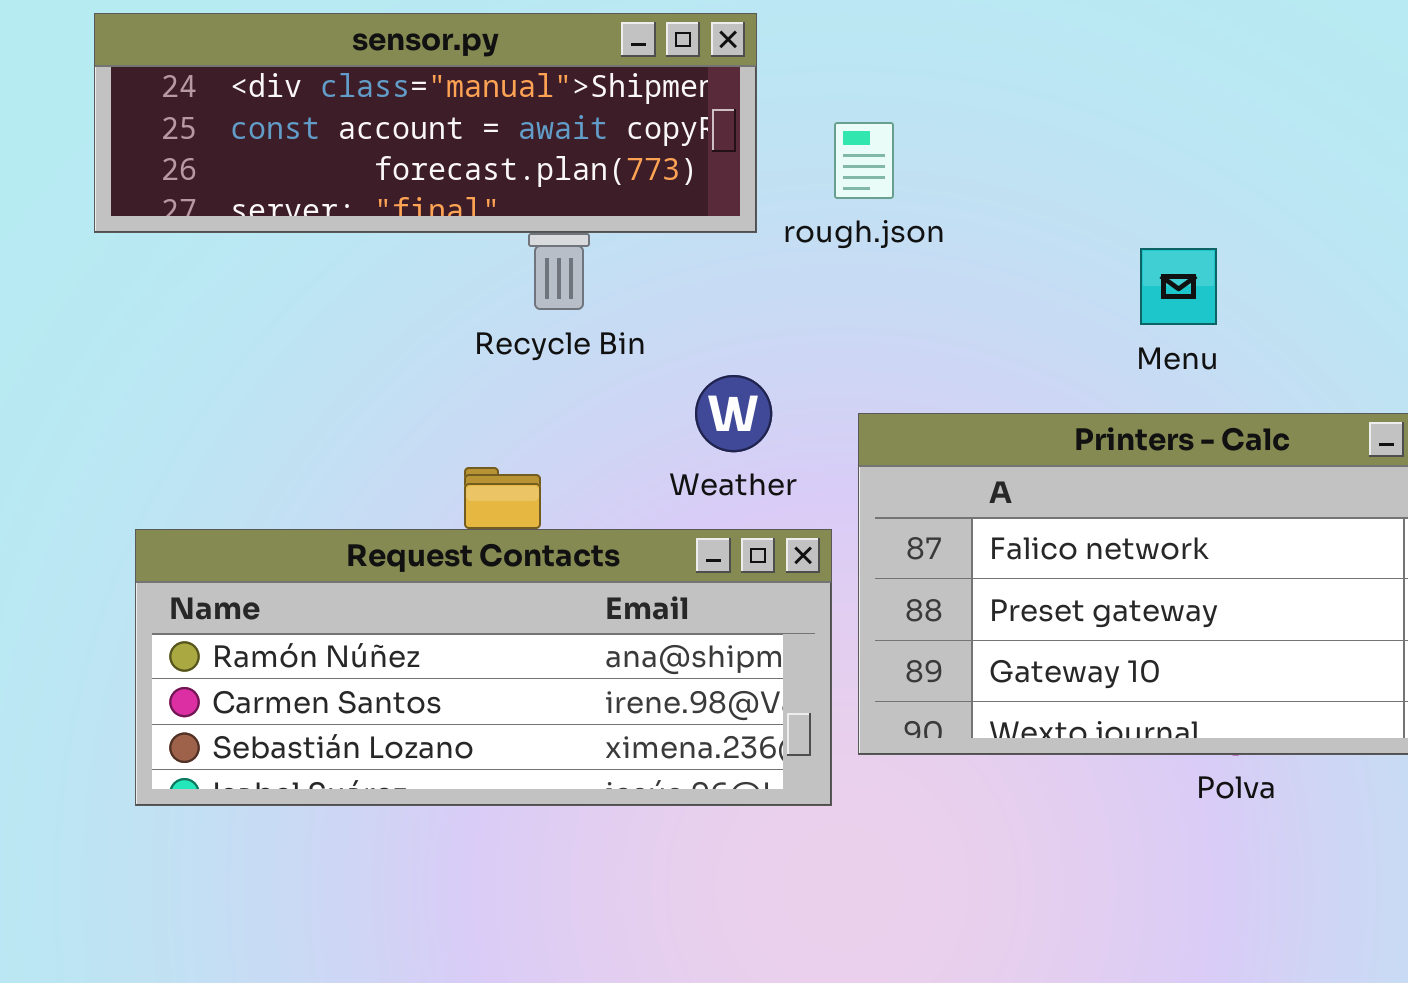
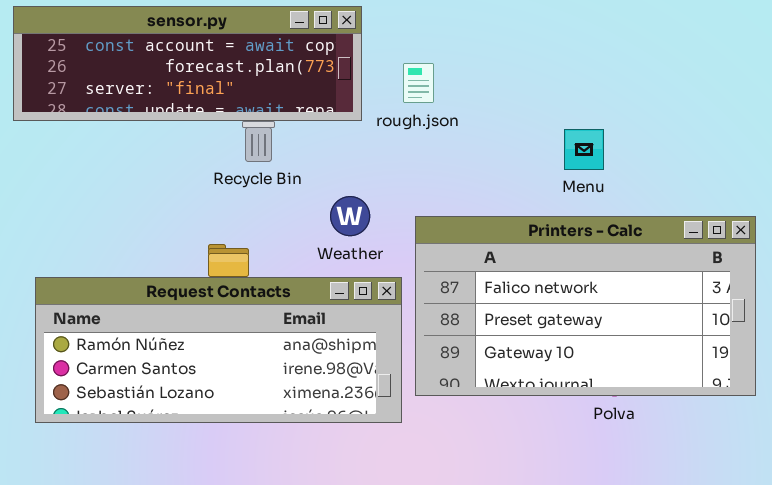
sensor.py: [94,13,757,233] -> [13,6,362,121], scrolled down 1 row

